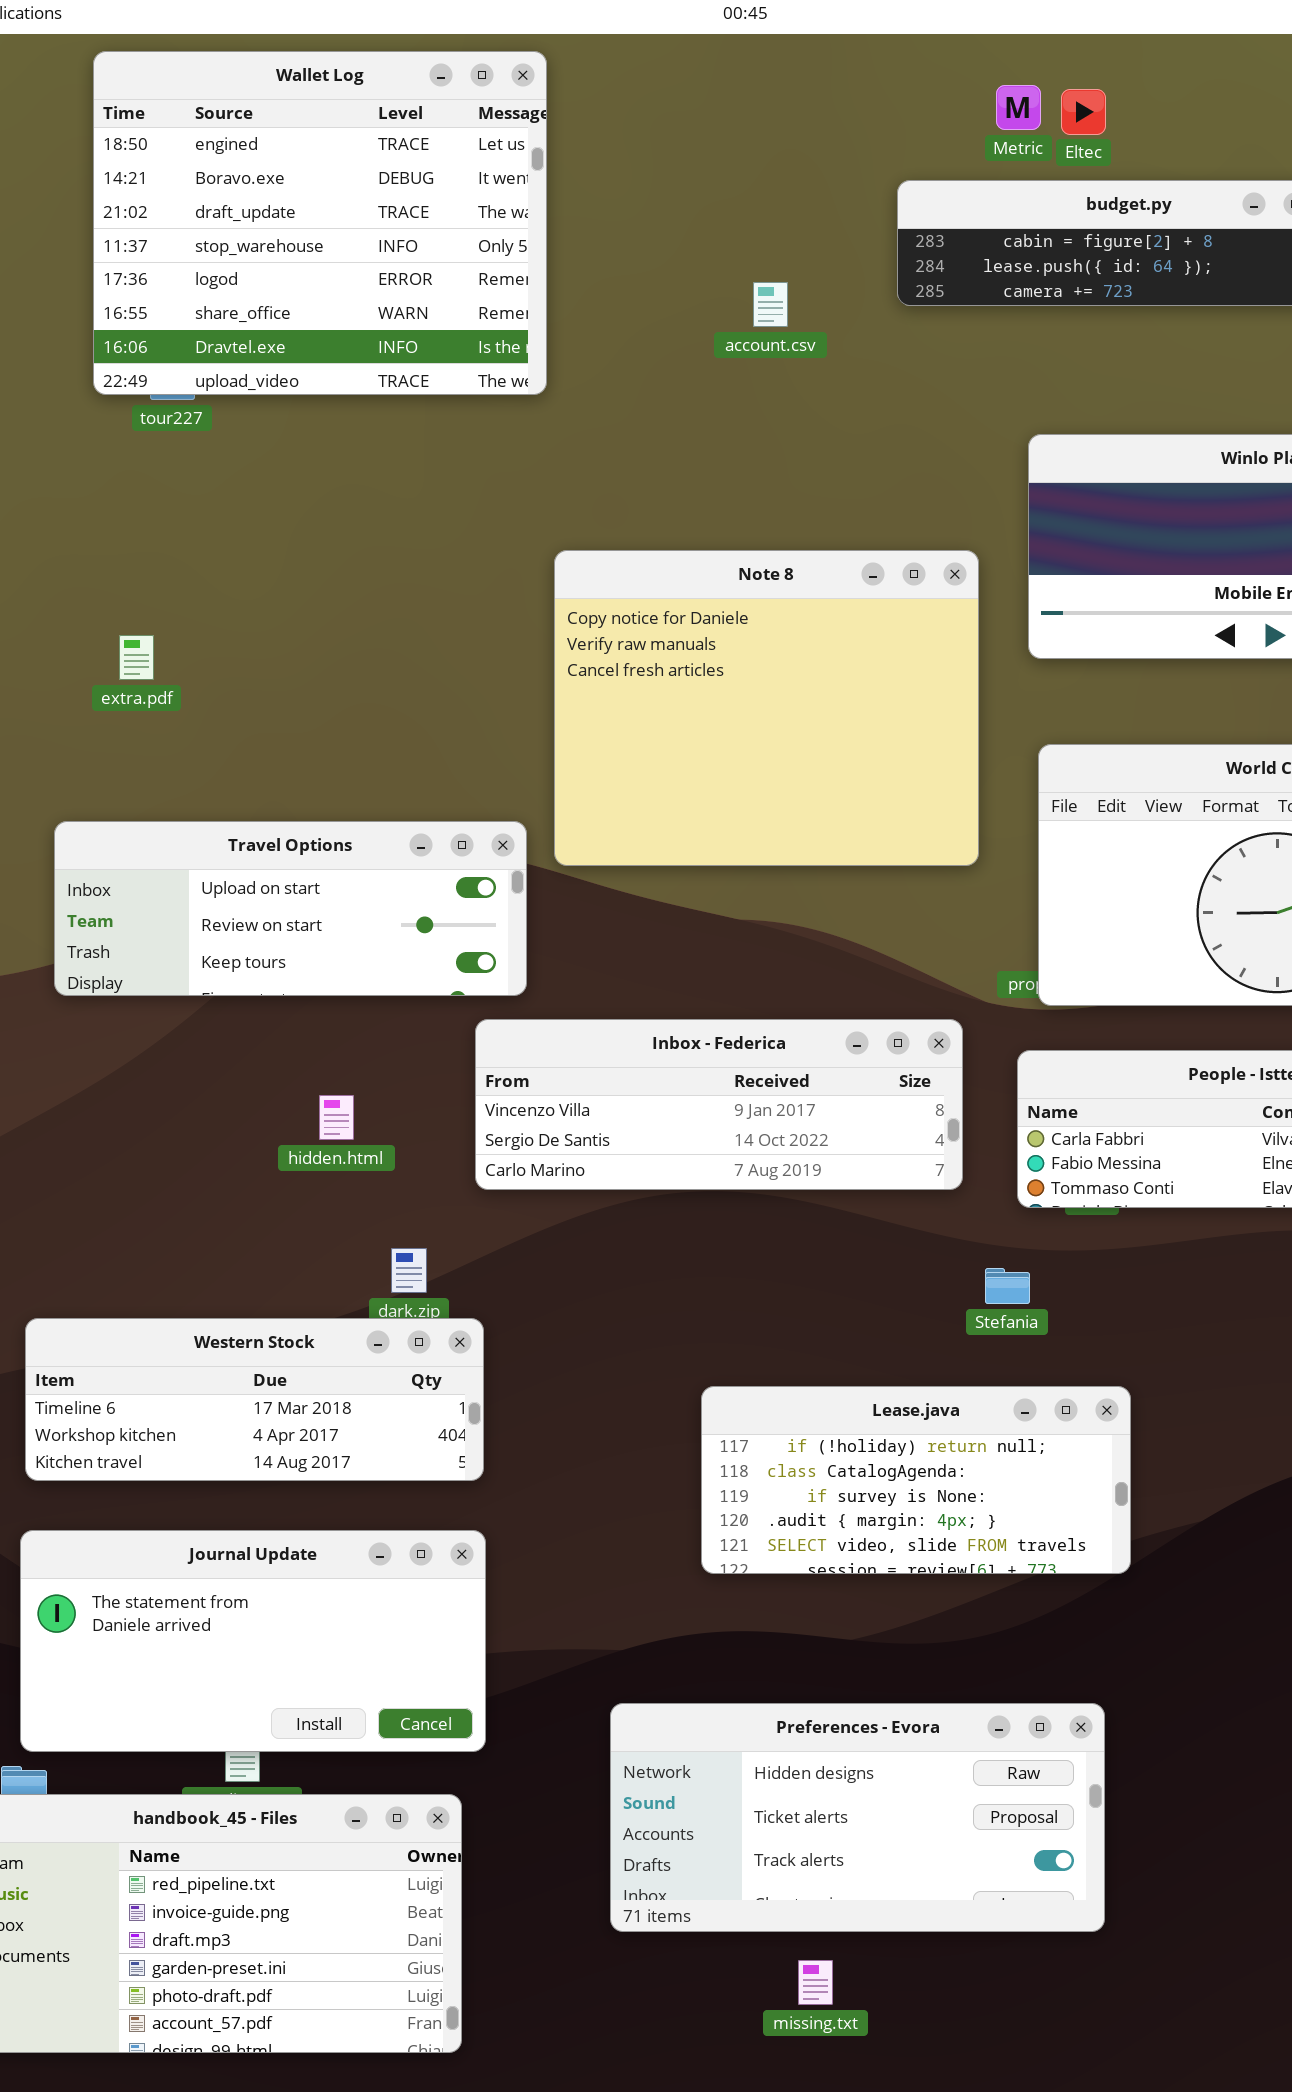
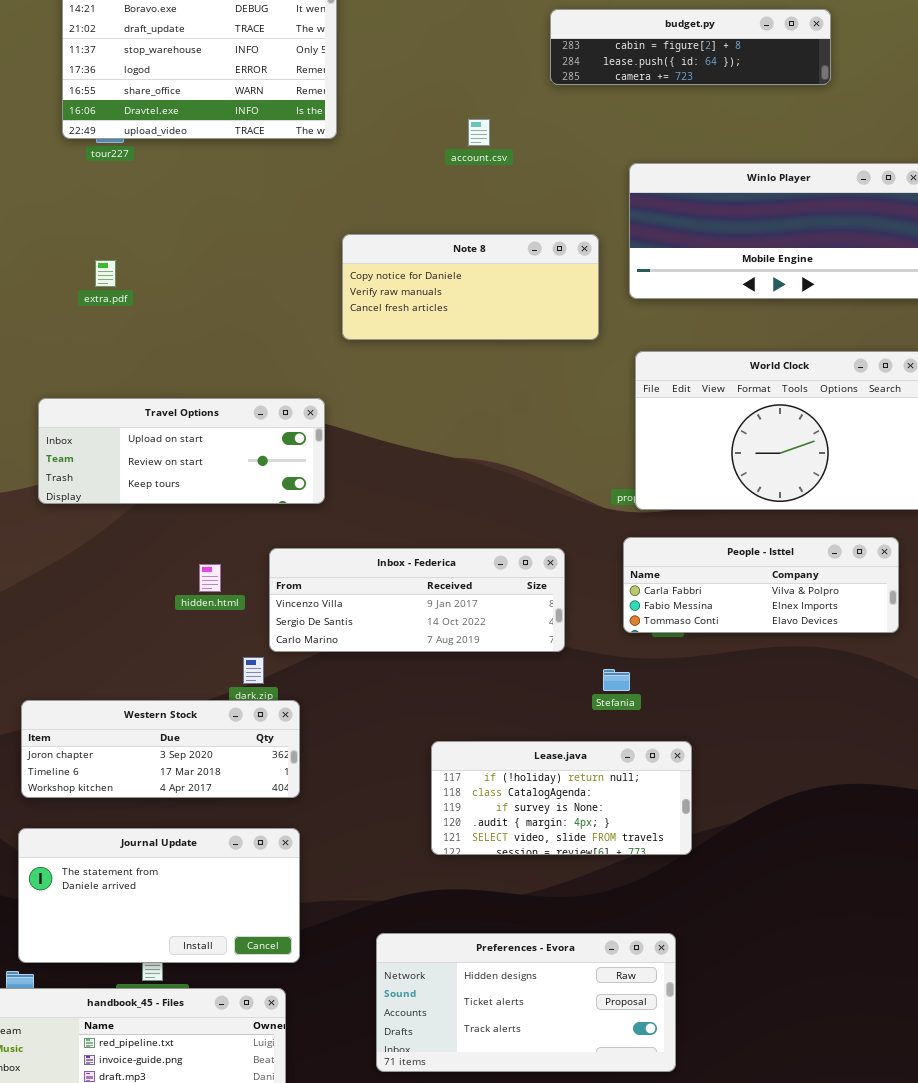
account.csv: [753,282,788,327] -> [468,119,490,146], moved
Note 8: [554,550,979,866] -> [342,234,599,340], resized
extra.pdf: [119,635,154,680] -> [95,260,116,287], moved
Inbox - Federica: [475,1019,963,1190] -> [269,548,565,652], moved
Western Stock: [25,1318,484,1481] -> [21,700,300,798], scrolled up 1 row

